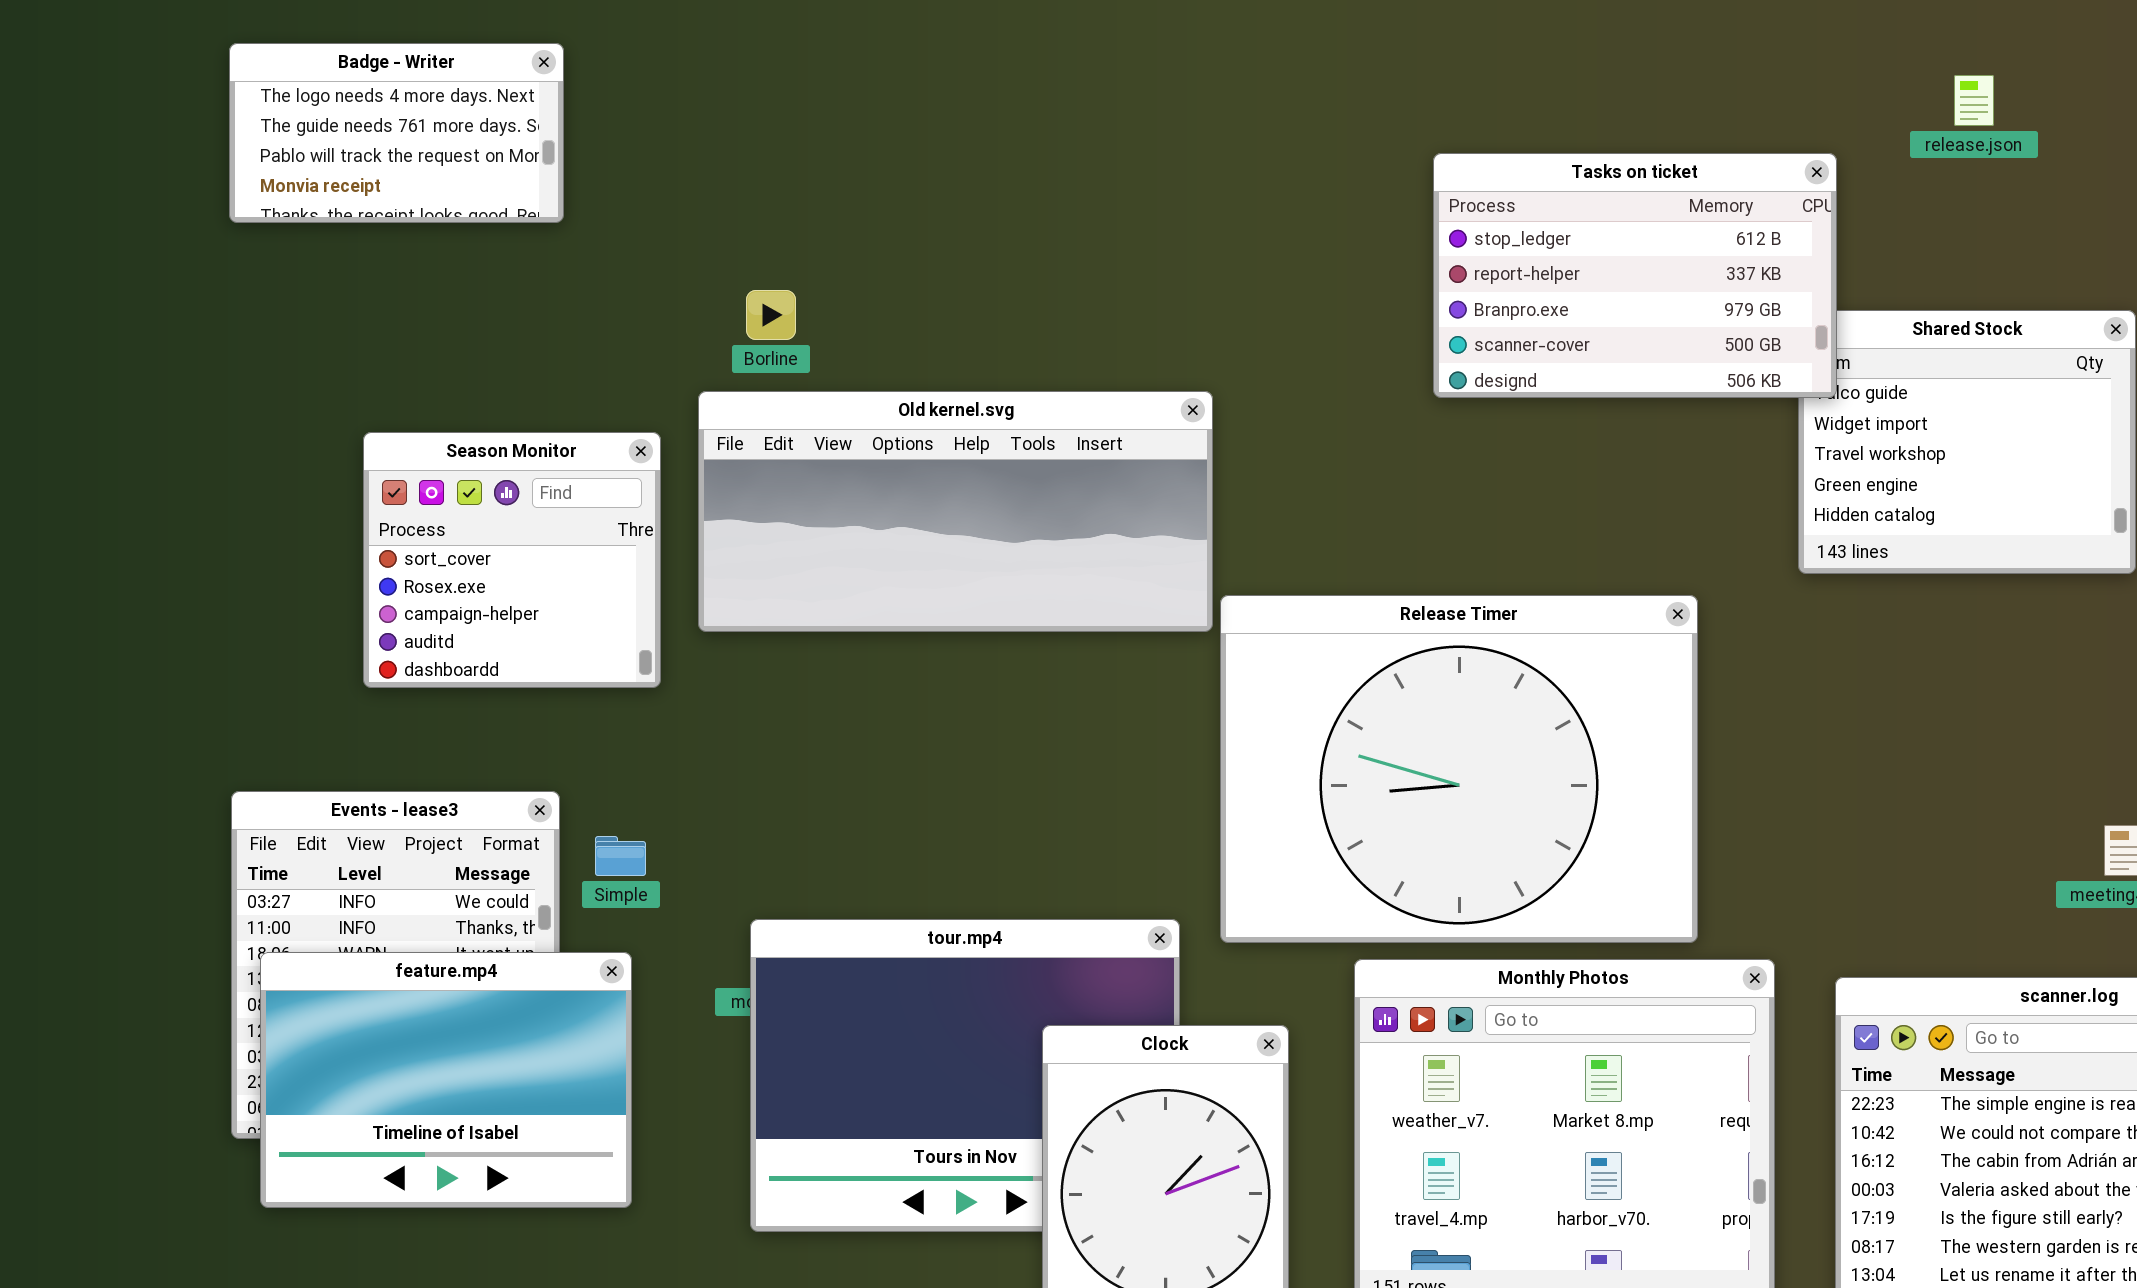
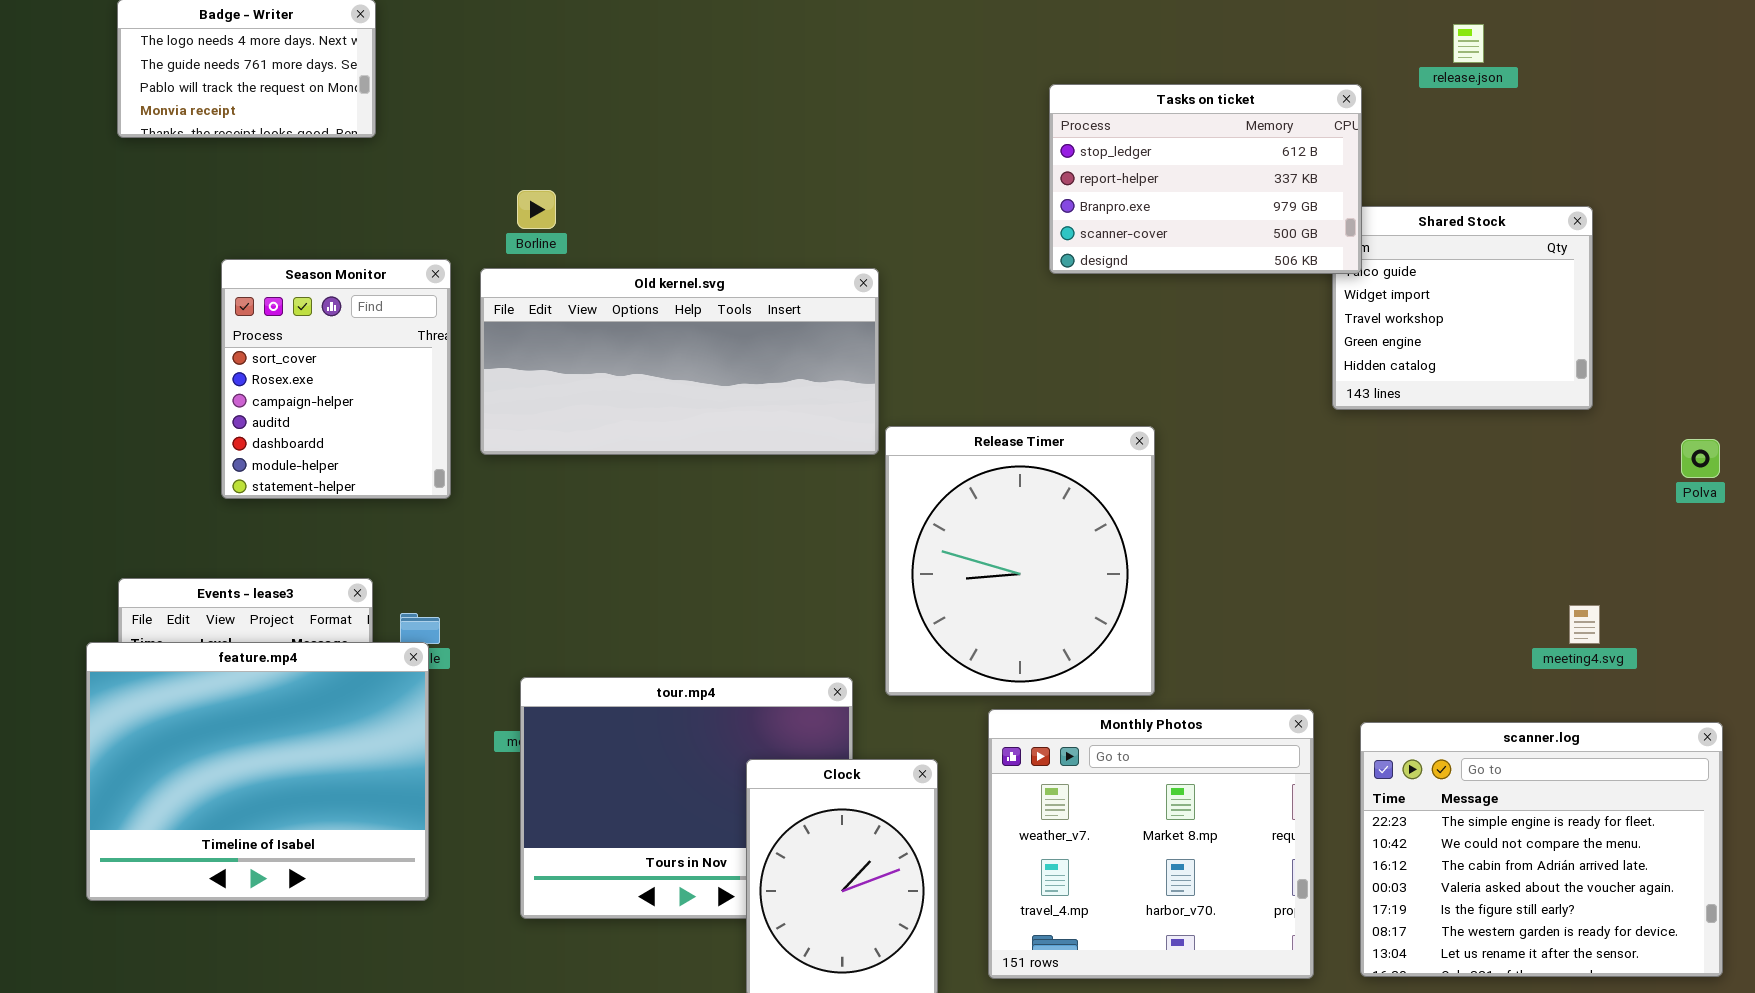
Season Monitor: [363,432,661,688] -> [221,259,451,499], resized
Release Timer: [1220,595,1698,943] -> [885,426,1155,696], resized
feature.mp4: [260,952,632,1208] -> [86,642,429,901], resized

